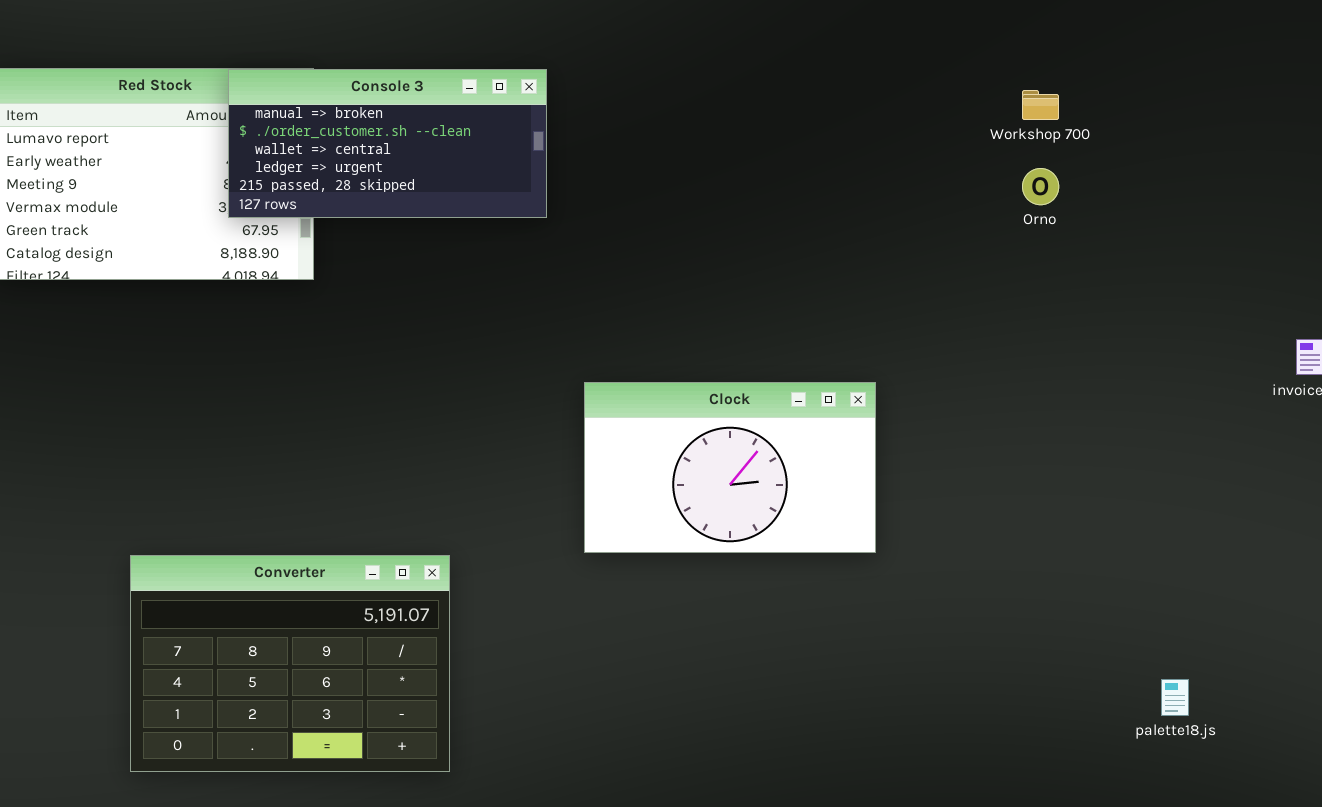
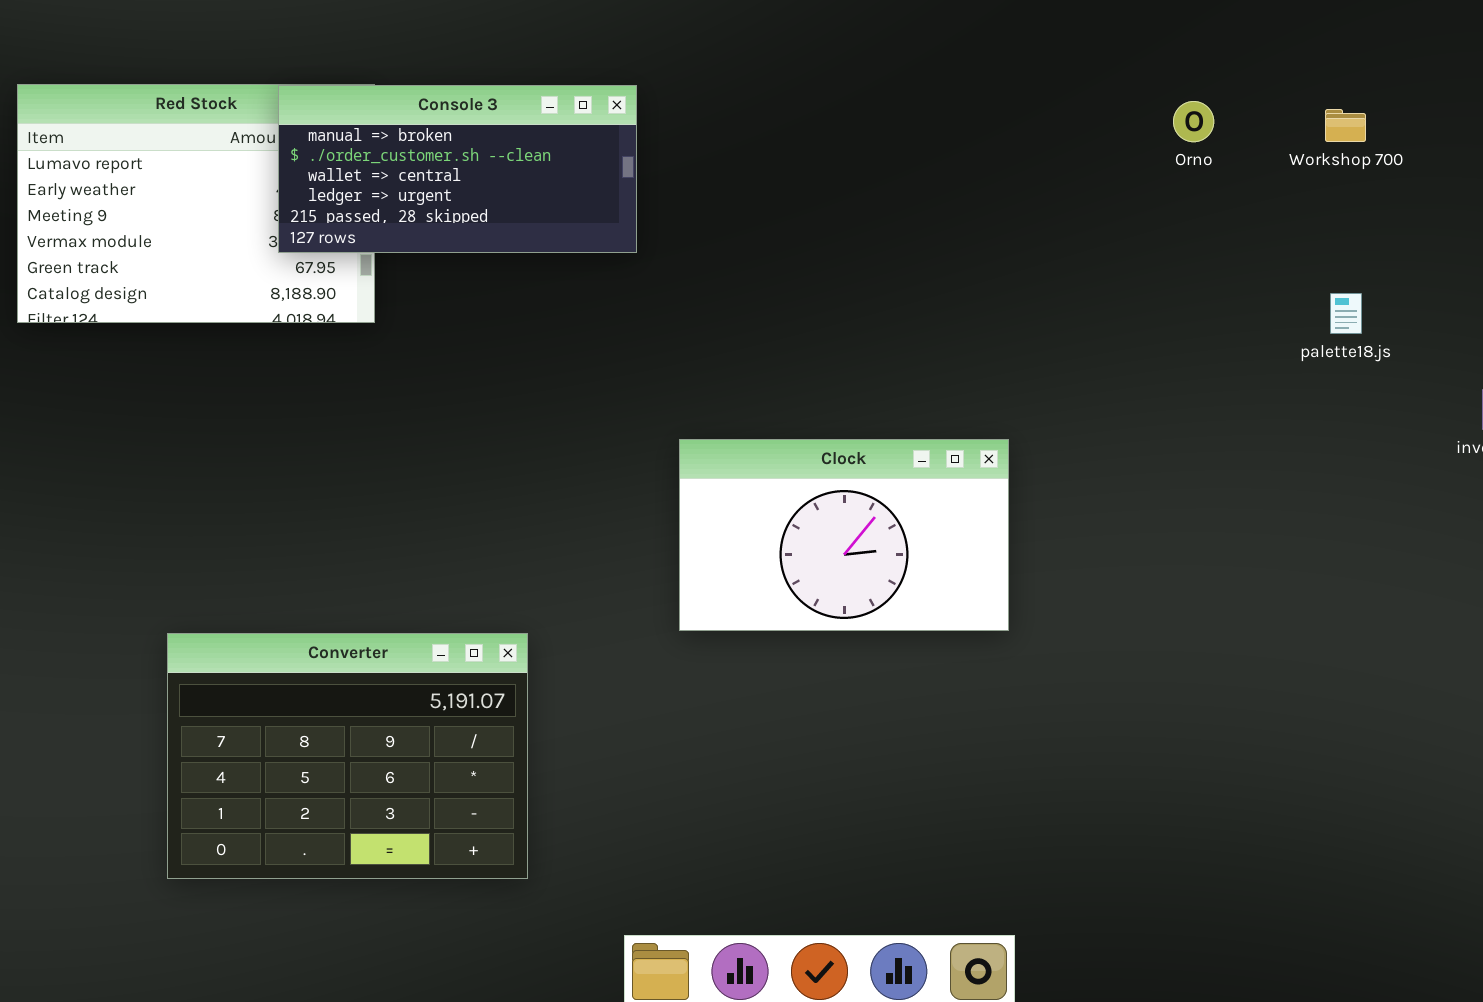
Workshop 700: [1022,90,1059,120] -> [1325,109,1366,142], moved
Orno: [1022,168,1059,205] -> [1173,101,1214,142], moved
palette18.js: [1161,679,1189,716] -> [1330,293,1362,334], moved

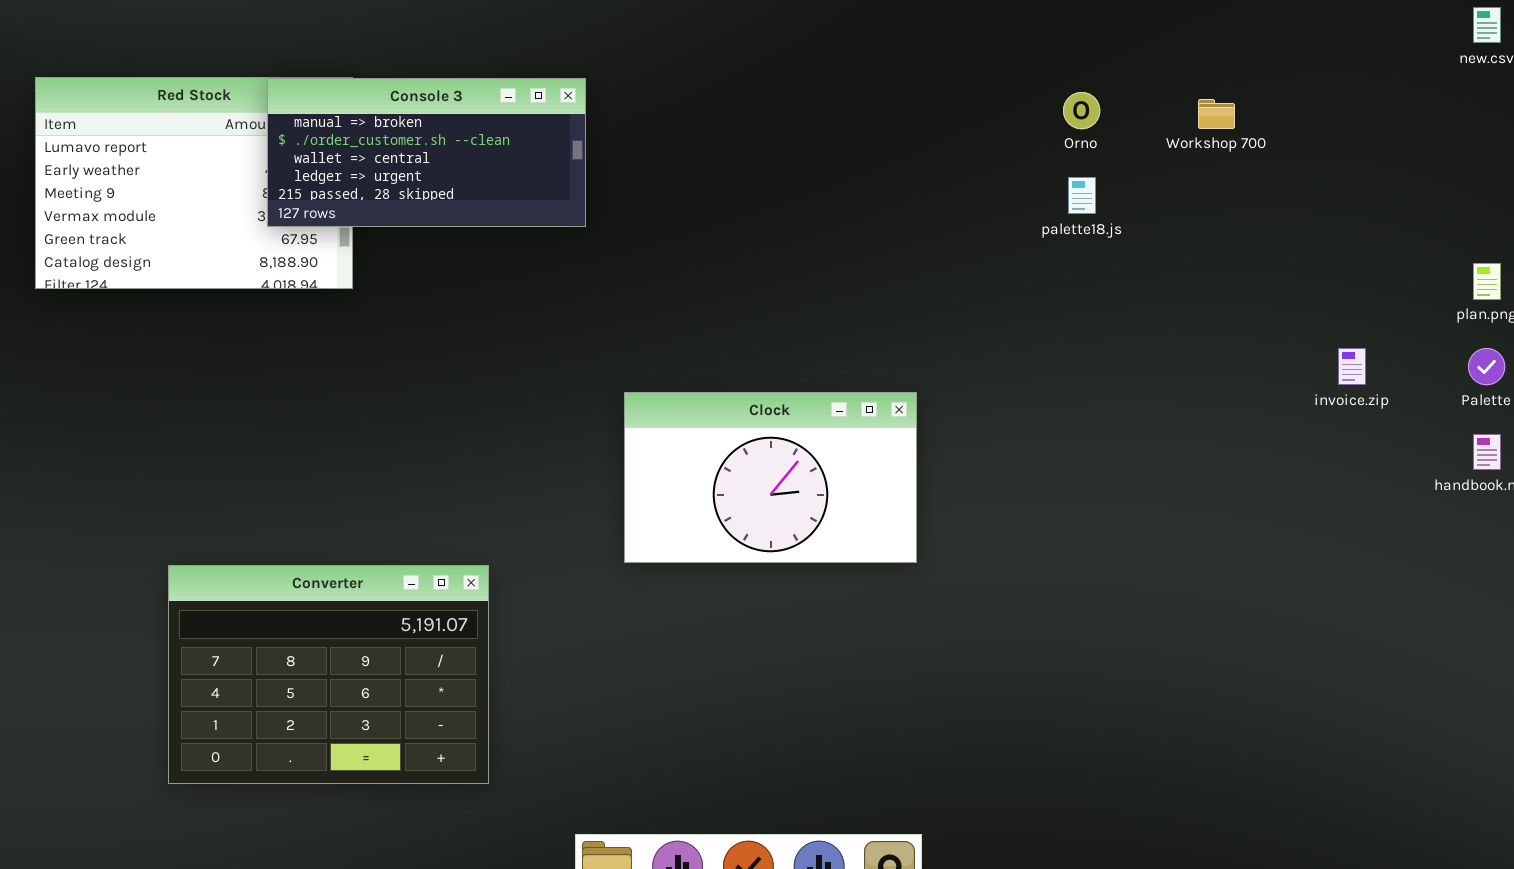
palette18.js: [1330,293,1362,334] -> [1068,177,1096,214], moved

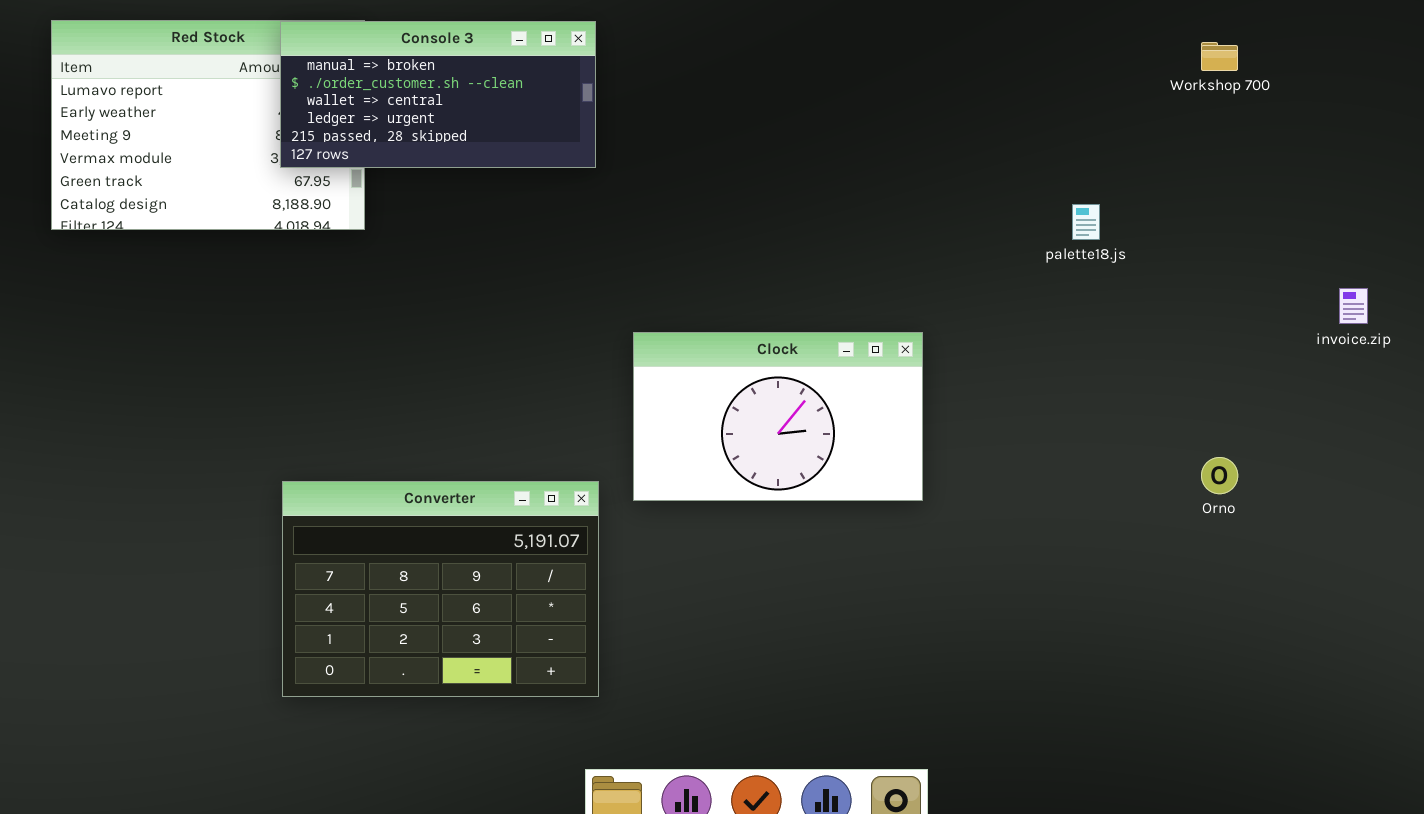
Orno: [1063,92,1100,129] -> [1201,457,1238,494], moved
palette18.js: [1068,177,1096,214] -> [1072,204,1100,240], moved
Converter: [168,565,489,784] -> [282,481,599,697], moved

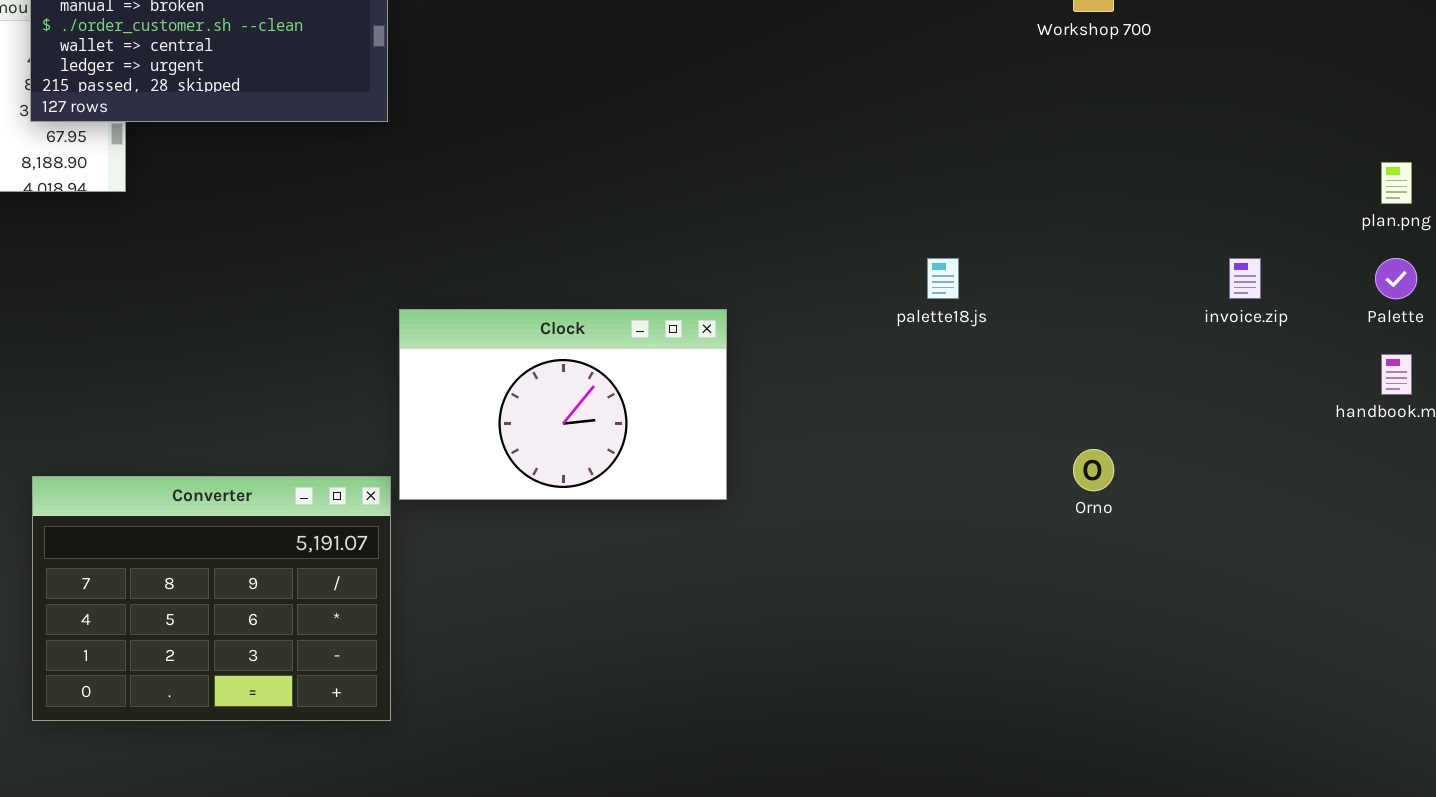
palette18.js: [1072,204,1100,240] -> [927,258,959,299], moved
Clock: [633,332,923,501] -> [399,309,727,500], moved

